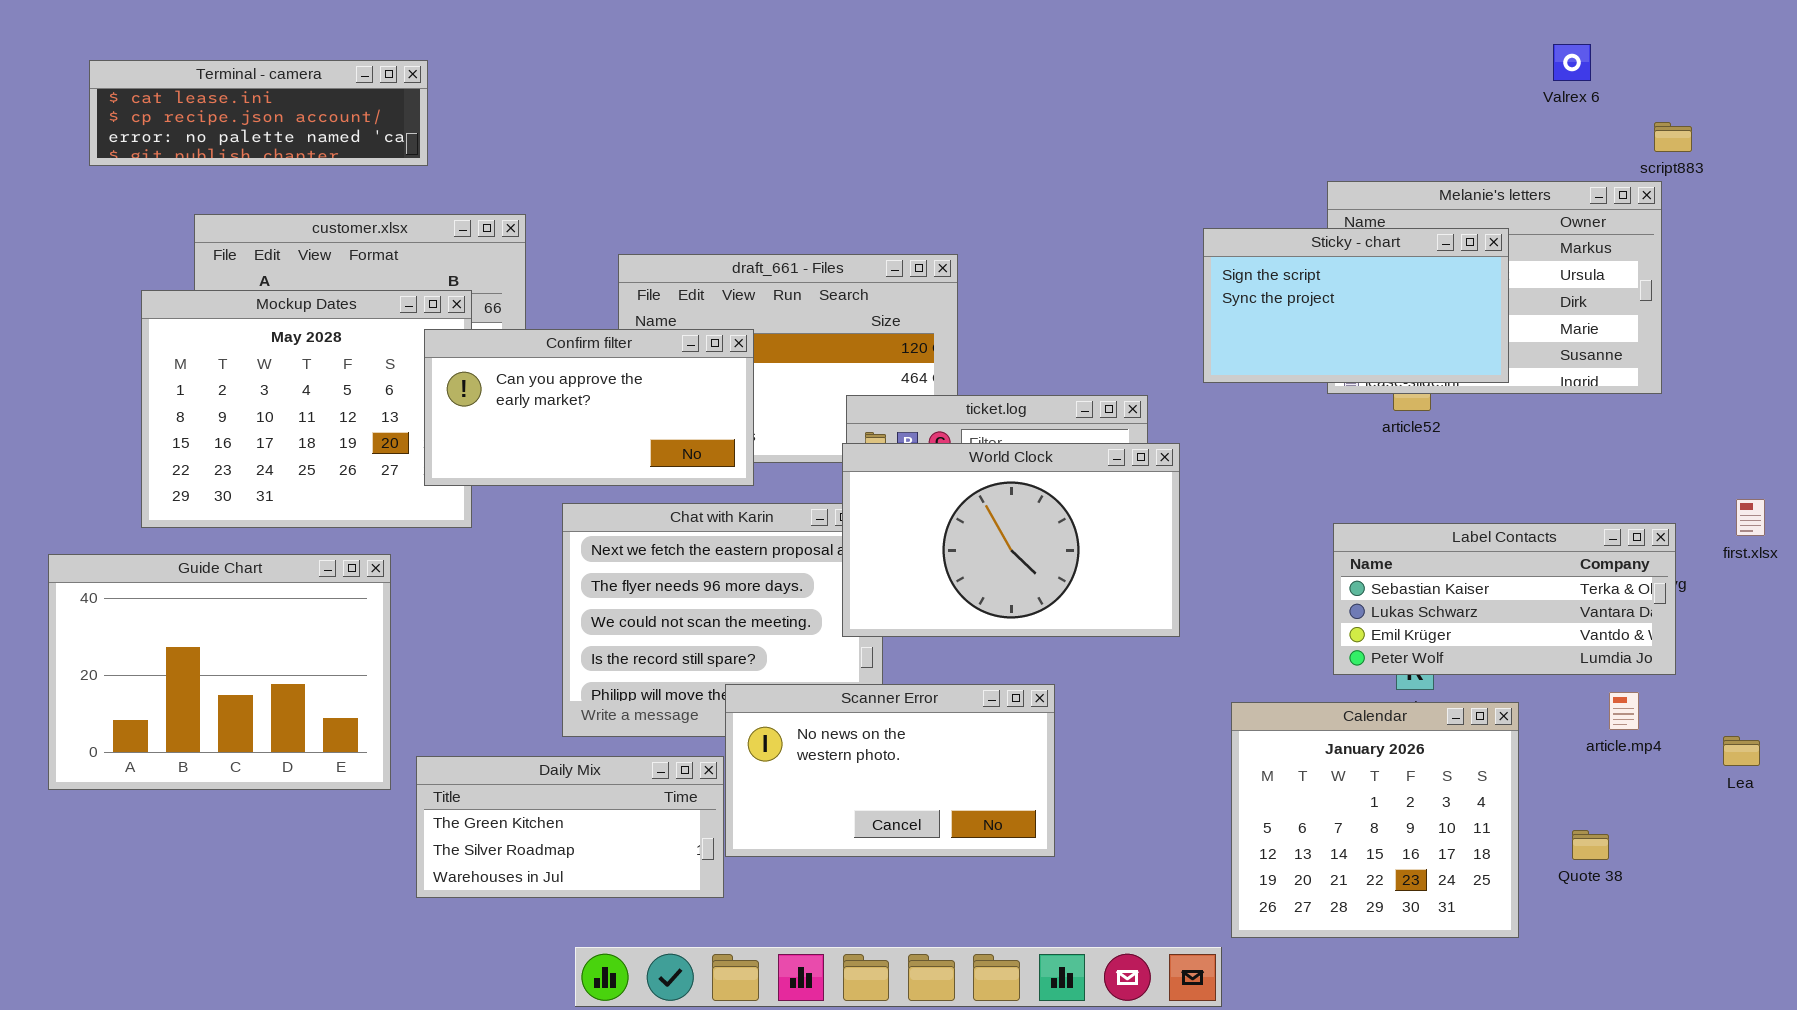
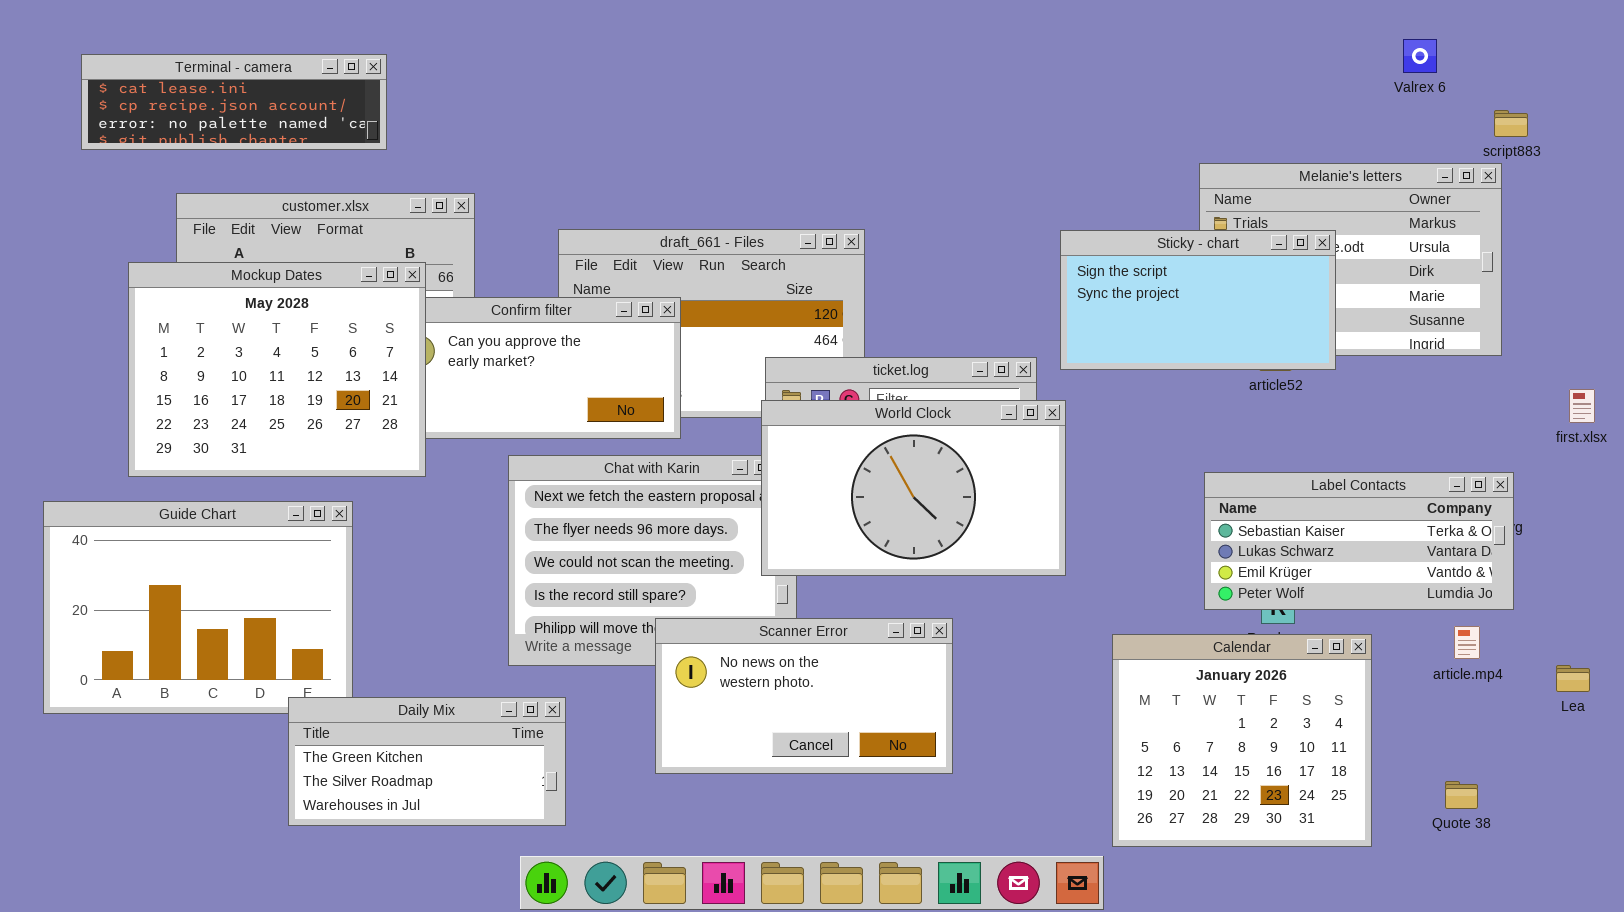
Sticky - chart: [1203,228,1509,383] -> [1060,230,1336,370], moved
Mockup Dates: [141,290,472,528] -> [128,262,426,477], raised
first.xlsx: [1736,499,1765,536] -> [1569,389,1595,423], moved
Daily Mix: [416,756,724,898] -> [288,697,566,826], moved
Quote 38: [1572,830,1609,860] -> [1445,781,1478,809], moved

